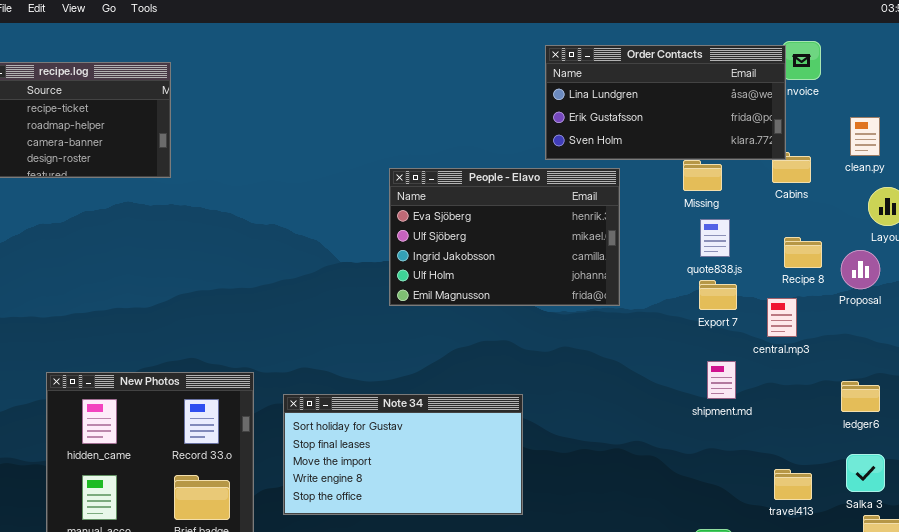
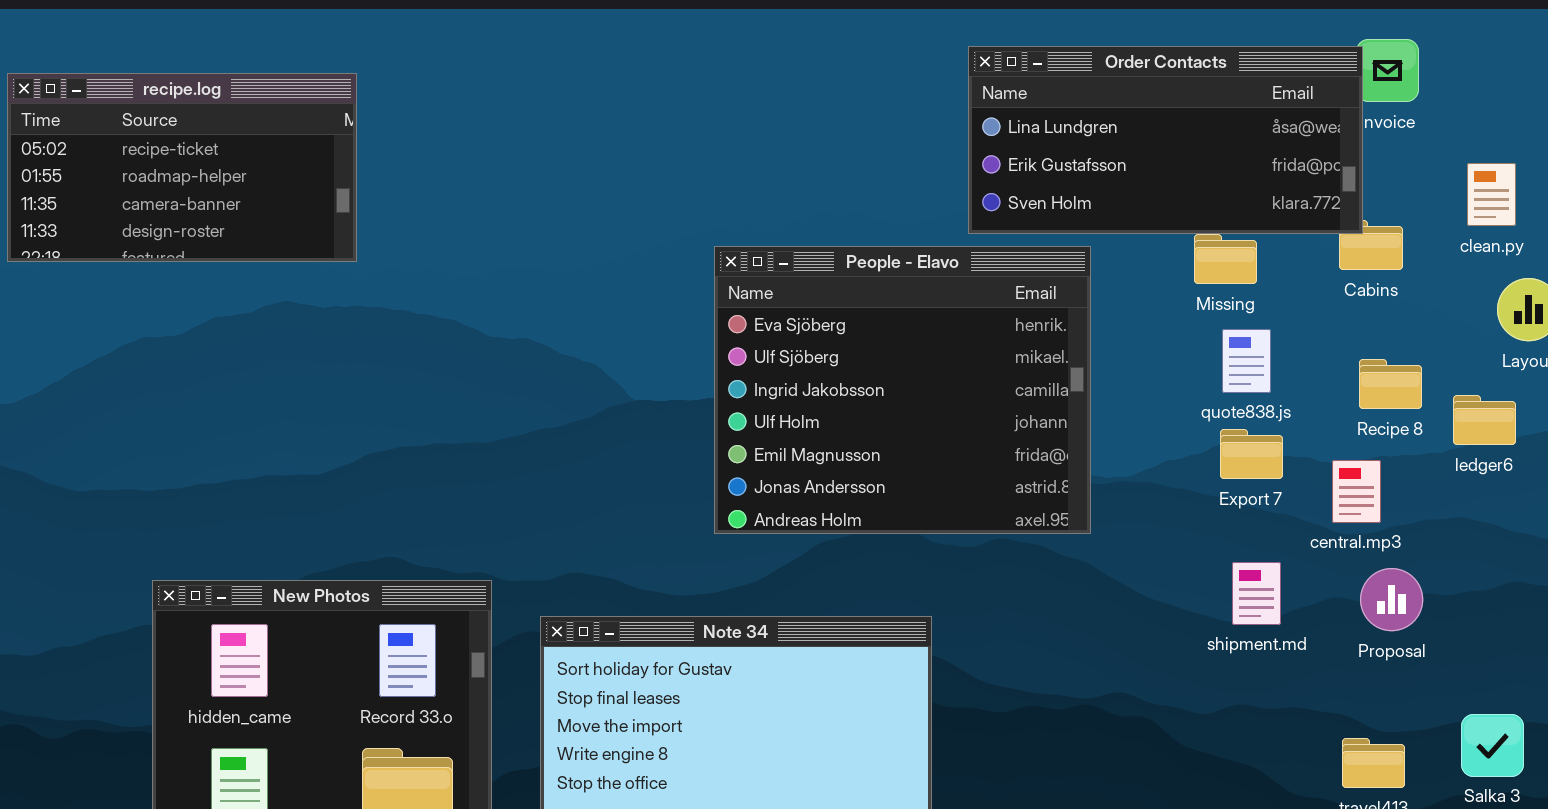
People - Elavo: [389,168,620,306] -> [714,246,1091,534], resized
Proposal: [841,250,880,289] -> [1360,568,1423,631], moved
ledger6: [841,381,880,412] -> [1453,395,1516,445], moved

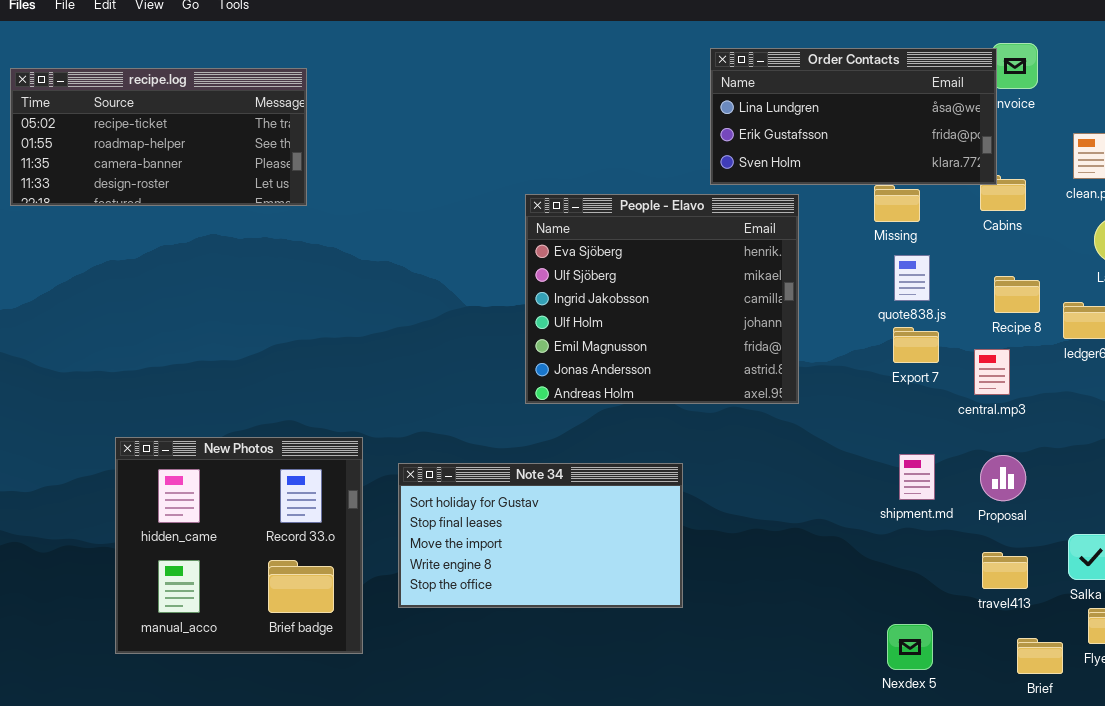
recipe.log: [7,73,357,262] -> [10,68,307,206], resized
shipment.md: [1232,562,1281,625] -> [899,454,935,500], moved
Proposal: [1360,568,1423,631] -> [980,455,1026,501], moved

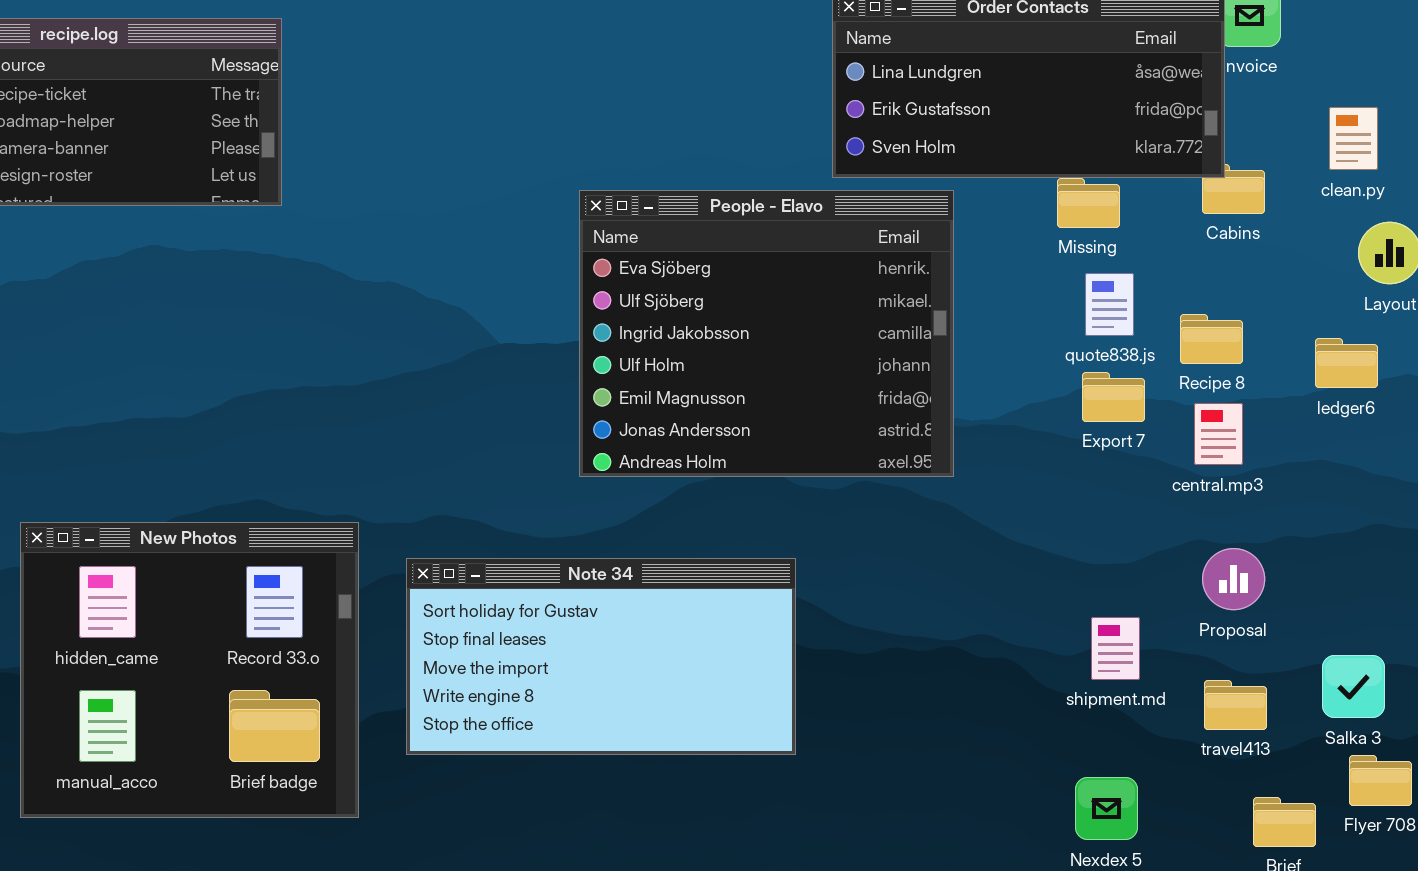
Recipe 8: [994,276,1040,313] -> [1180,314,1243,364], moved
shipment.md: [899,454,935,500] -> [1091,617,1140,680], moved

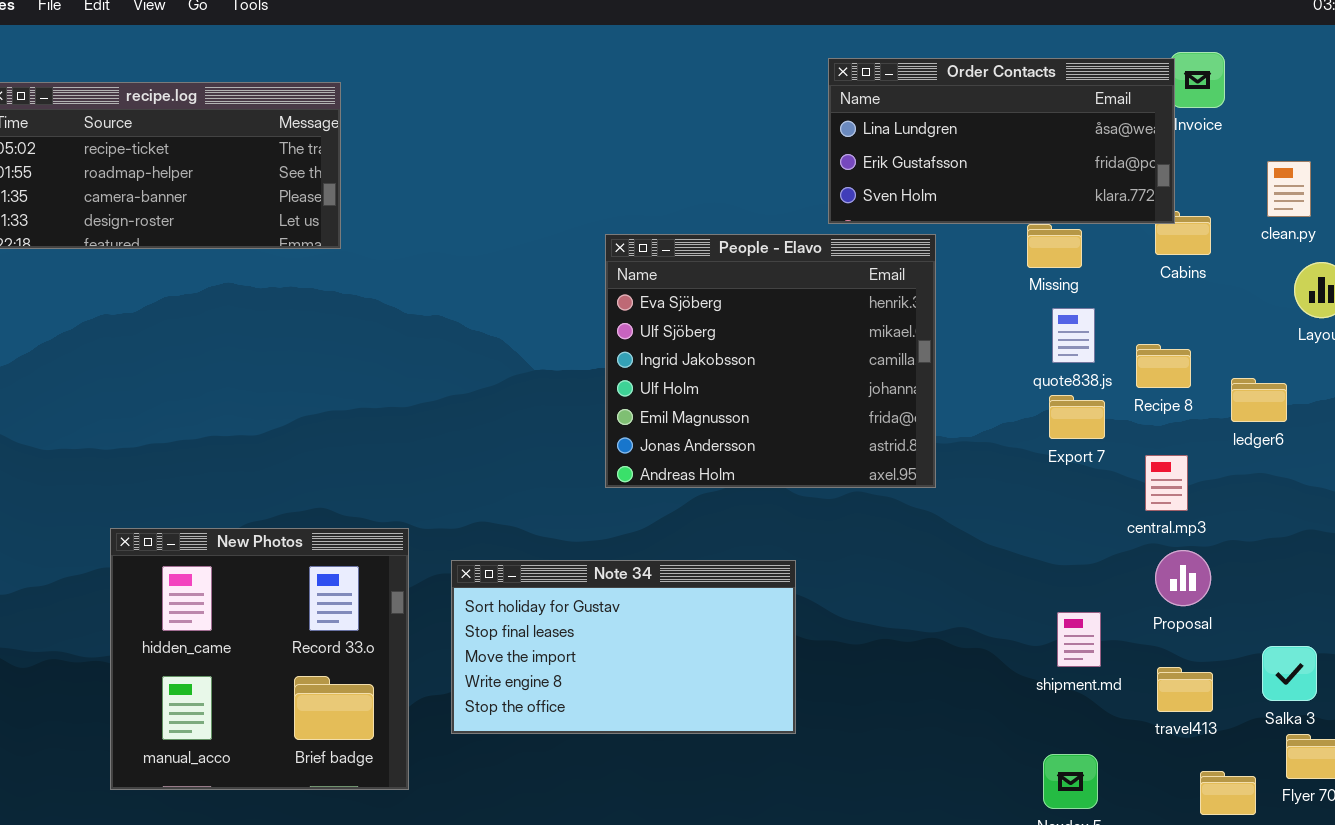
ledger6: [1315,338,1378,388] -> [1231,378,1287,422], moved
central.mp3: [1194,403,1243,465] -> [1145,455,1188,511], moved

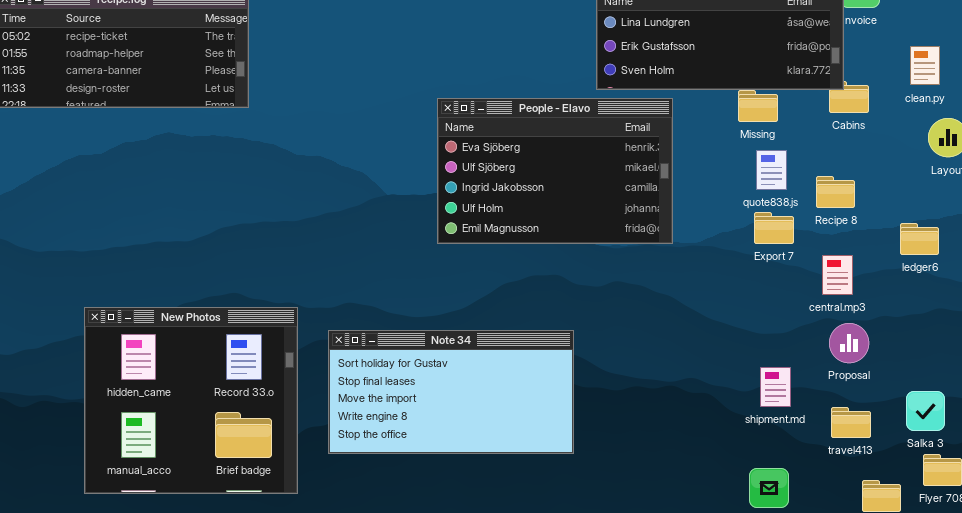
People - Elavo: [605,234,936,488] -> [437,98,673,244], resized
ledger6: [1231,378,1287,422] -> [900,223,939,255], moved

